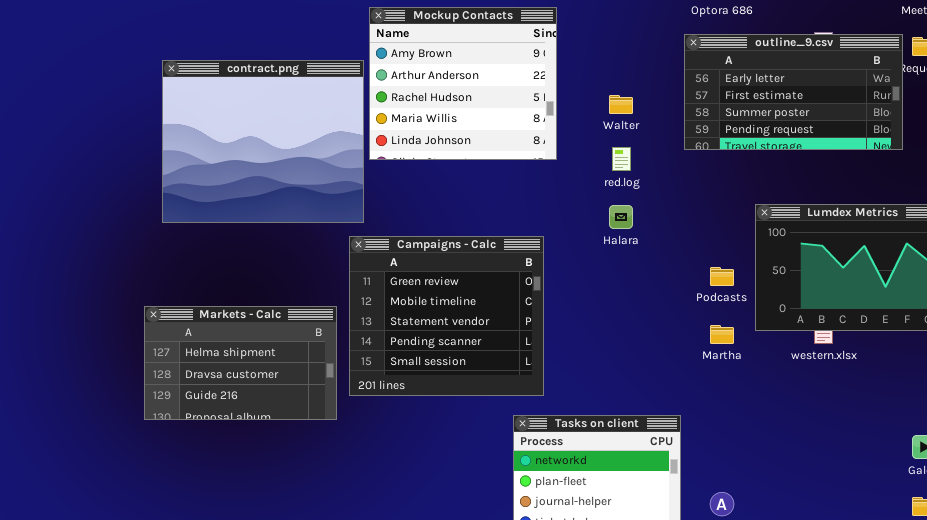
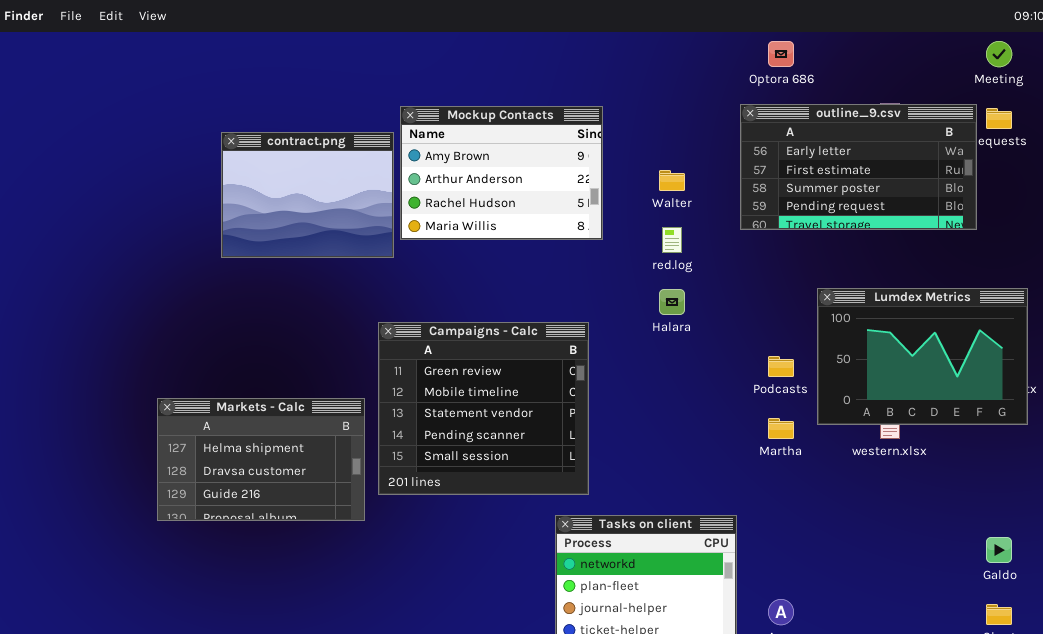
Mockup Contacts: [369,7,557,160] -> [400,106,603,240], resized
contract.png: [162,60,364,223] -> [221,132,394,258], resized

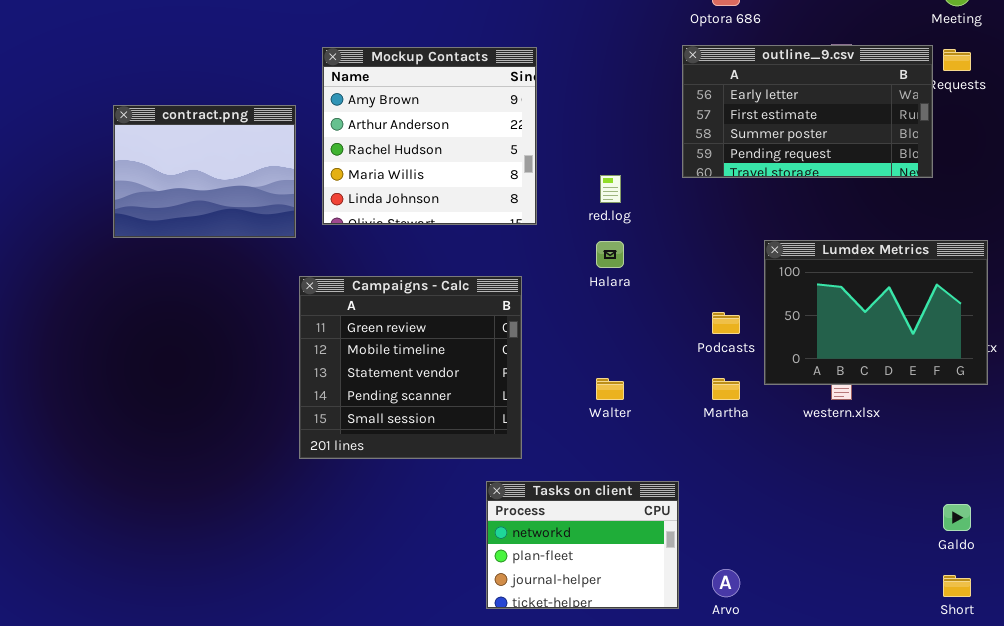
Mockup Contacts: [400,106,603,240] -> [322,47,537,225], resized
contract.png: [221,132,394,258] -> [113,105,296,238], moved
Walter: [659,170,685,191] -> [596,378,624,400], moved
Markets - Calc: [157,398,365,521] -> none, closed

